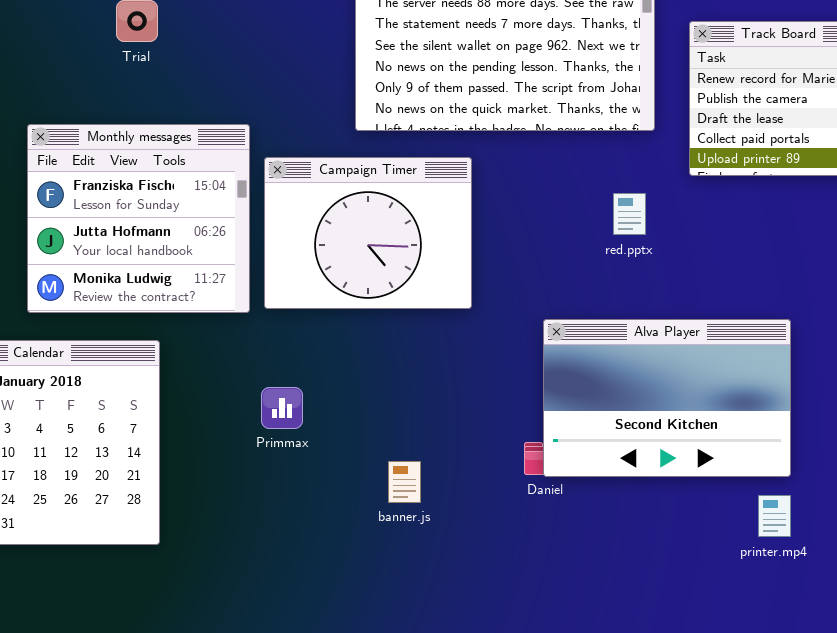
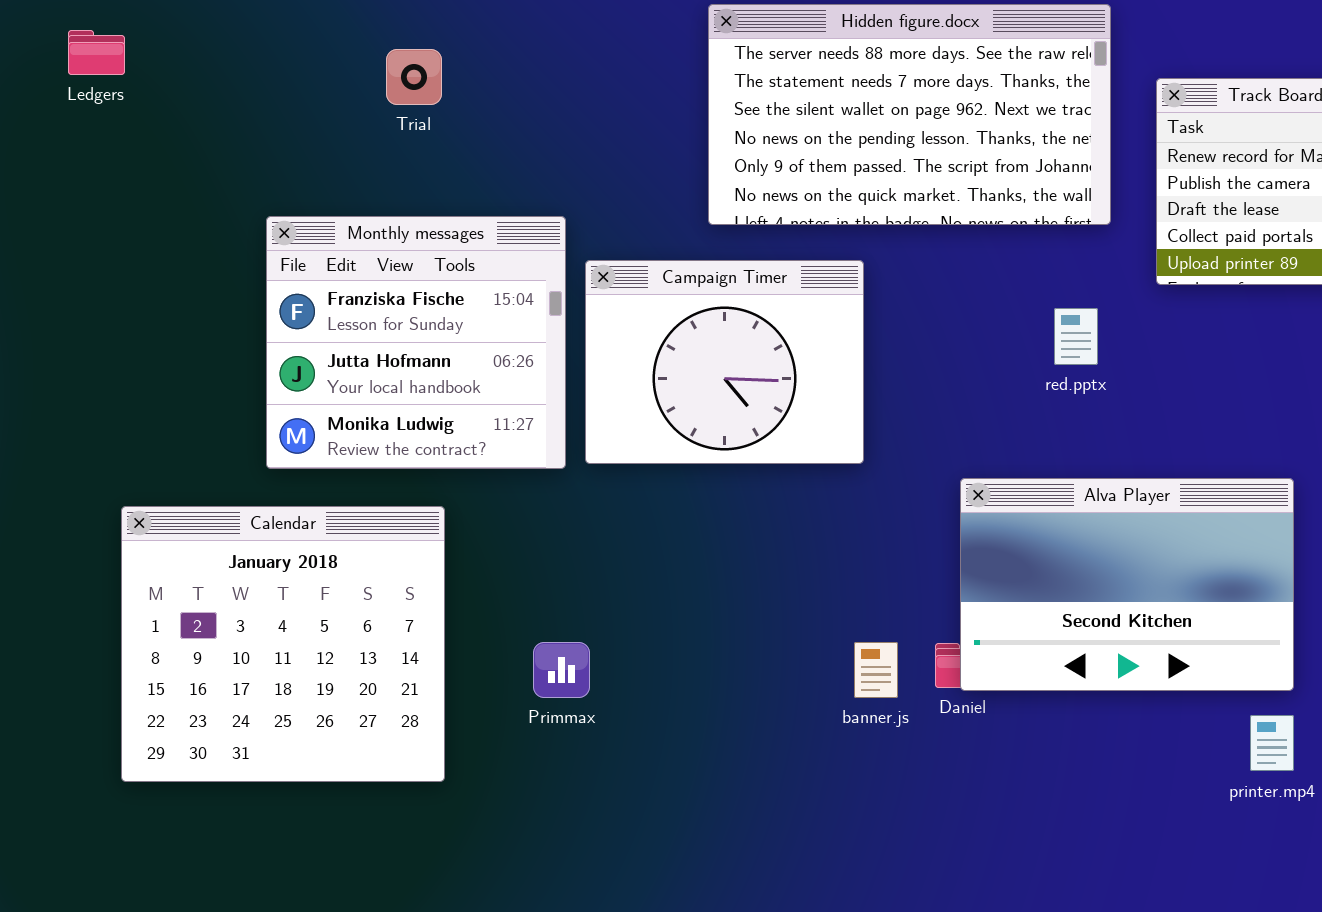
Primmax: [261,387,303,429] -> [533,642,590,698], moved
banner.js: [388,461,421,503] -> [854,642,898,698], moved

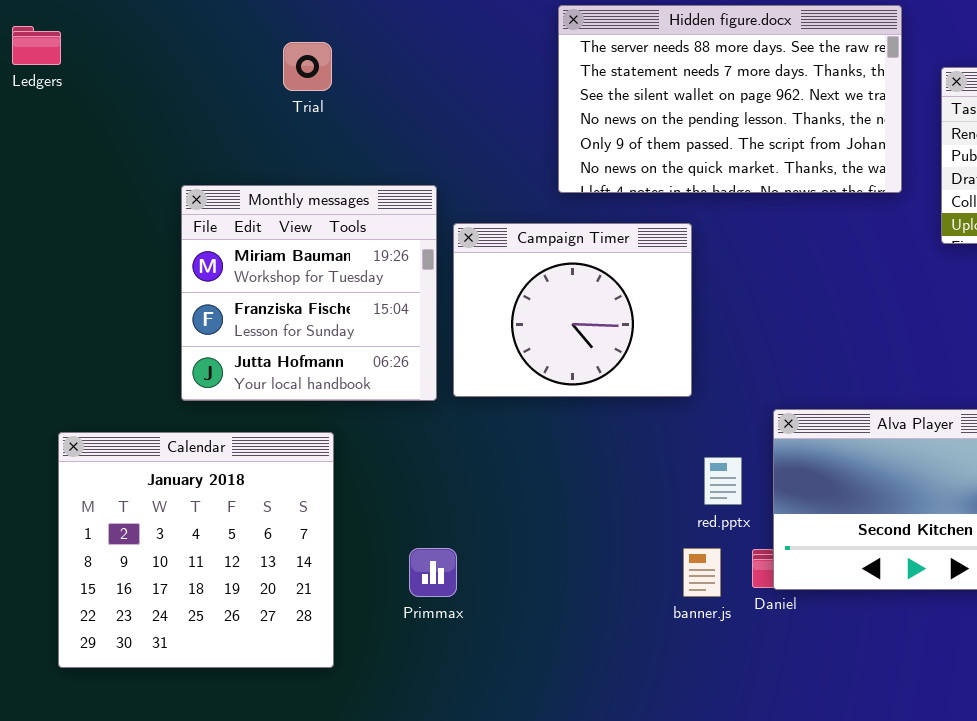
Monthly messages: [266,216,566,469] -> [181,185,437,401], scrolled up 1 row
red.pptx: [1054,308,1098,365] -> [704,457,742,505], moved

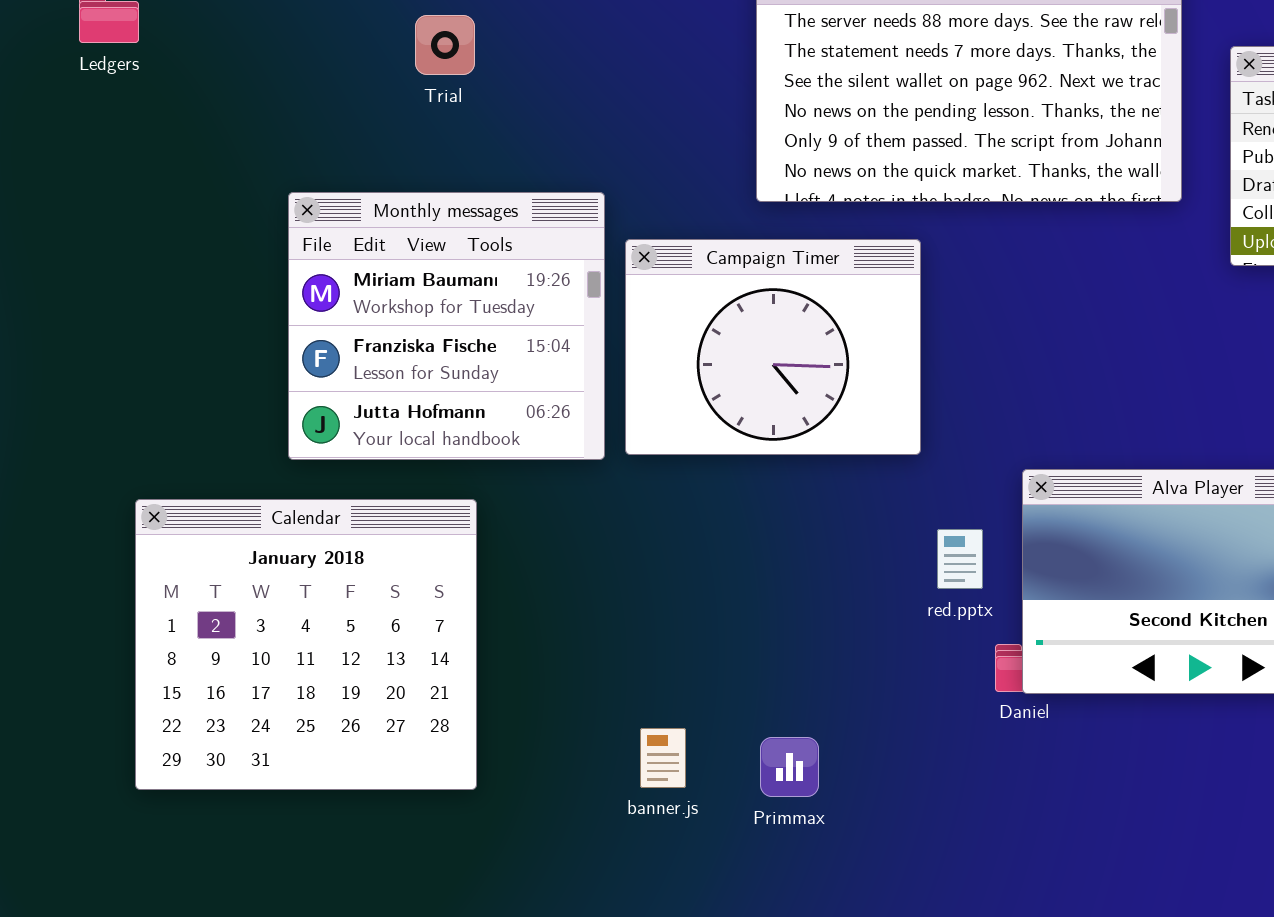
Primmax: [409,548,457,597] -> [760,737,819,797], moved
banner.js: [683,548,721,597] -> [640,728,686,788], moved

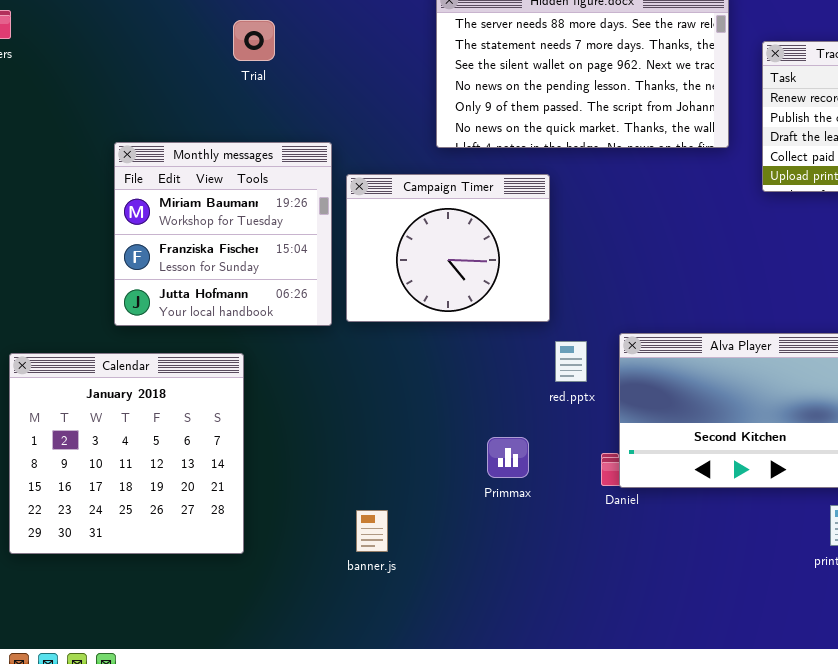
Trial: [415,15,475,75] -> [233,20,275,61], moved
red.pptx: [937,529,983,589] -> [555,341,587,382], moved
Primmax: [760,737,819,797] -> [487,437,529,478], moved

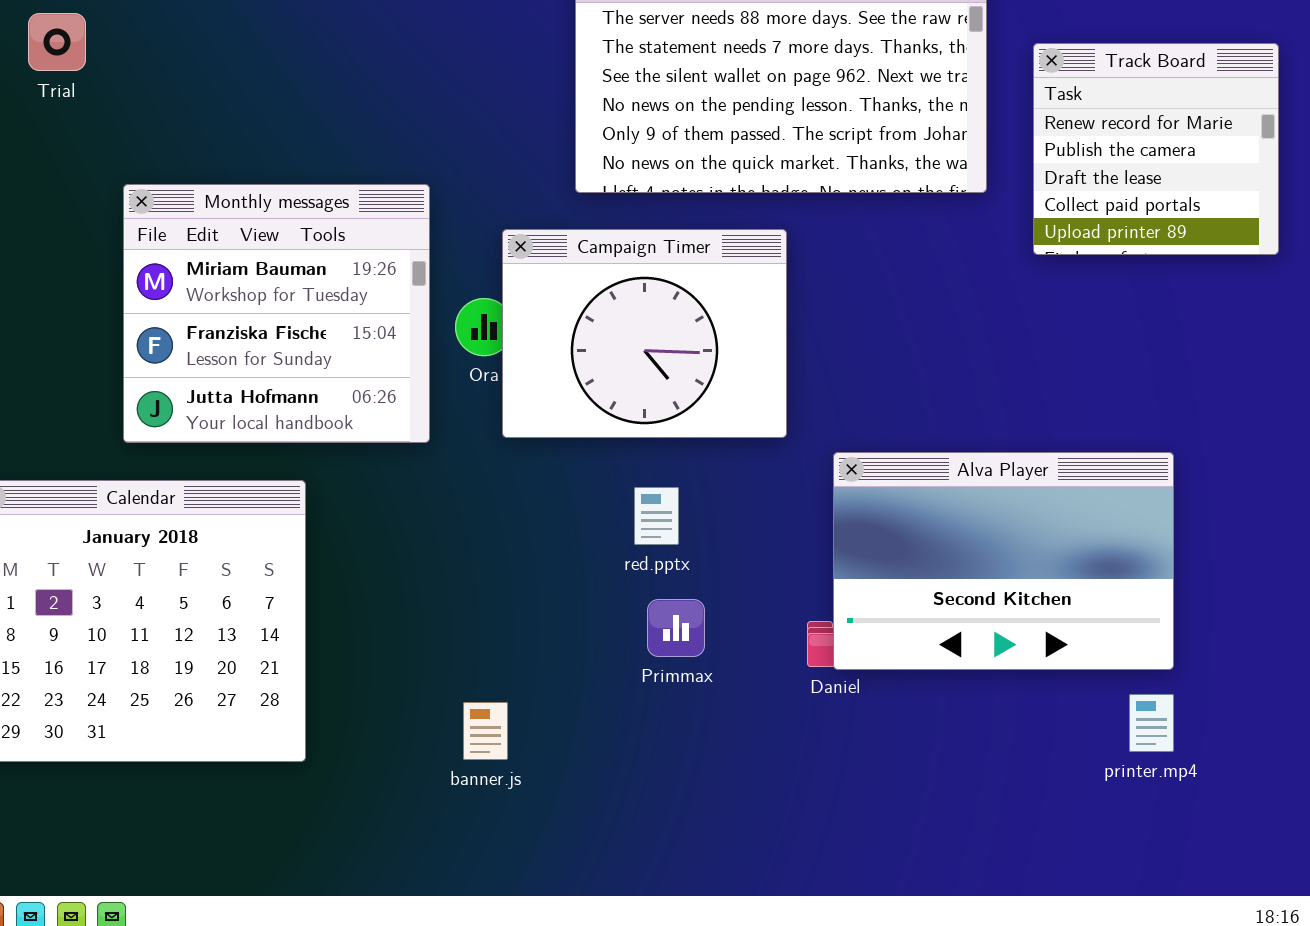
Trial: [233,20,275,61] -> [28,13,86,71], moved
Campaign Timer: [346,174,550,322] -> [502,229,787,438], moved
red.pptx: [555,341,587,382] -> [634,487,679,545], moved

